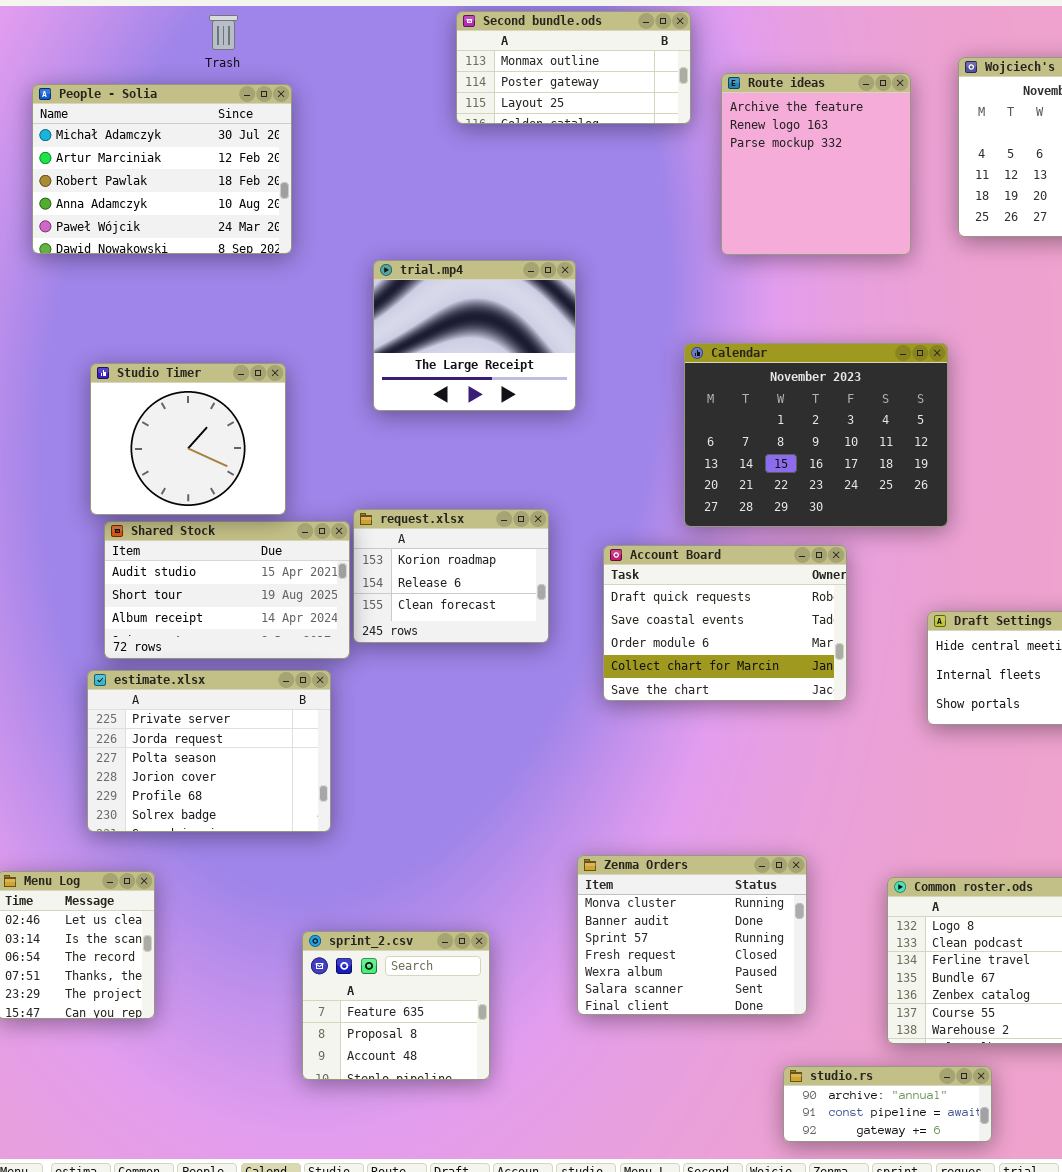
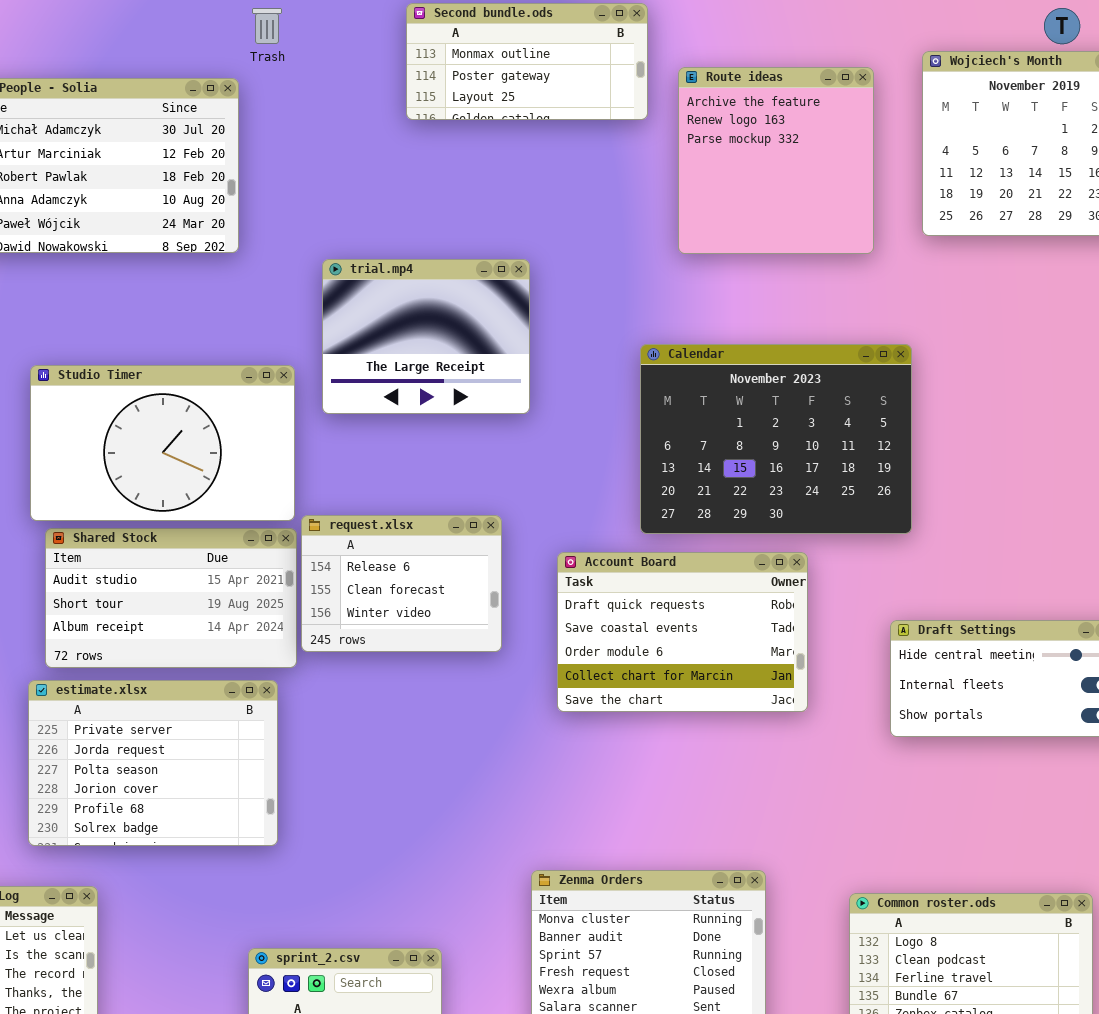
Trash: [209,15,238,50] -> [252,8,282,44], moved
Studio Timer: [90,363,286,515] -> [30,365,295,521], resized
request.xlsx: [353,509,549,643] -> [301,515,502,652], scrolled down 1 row

